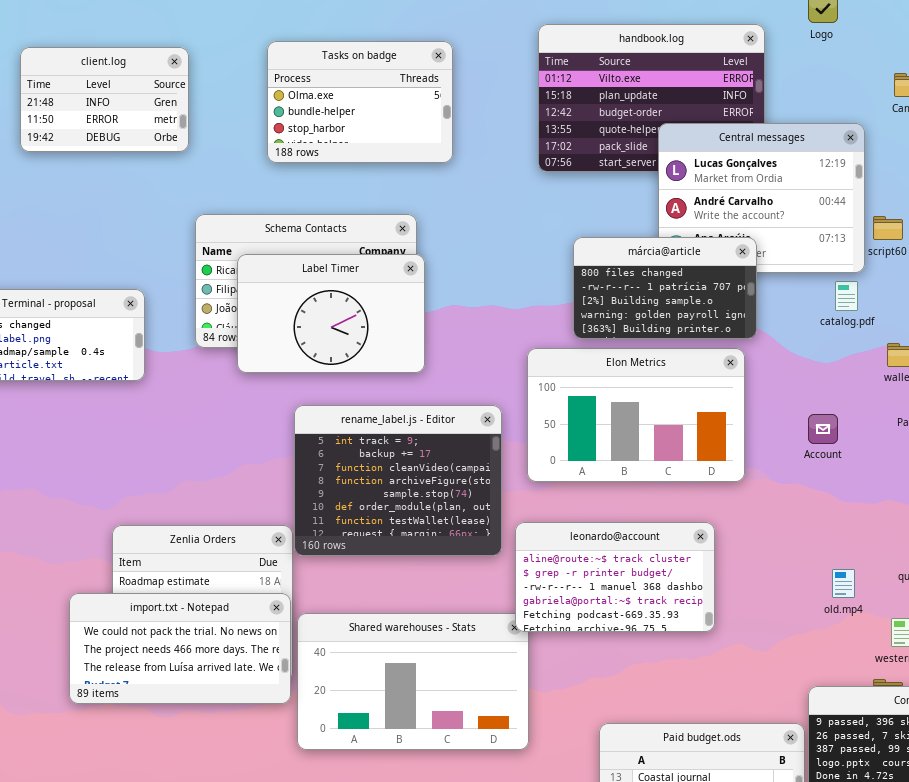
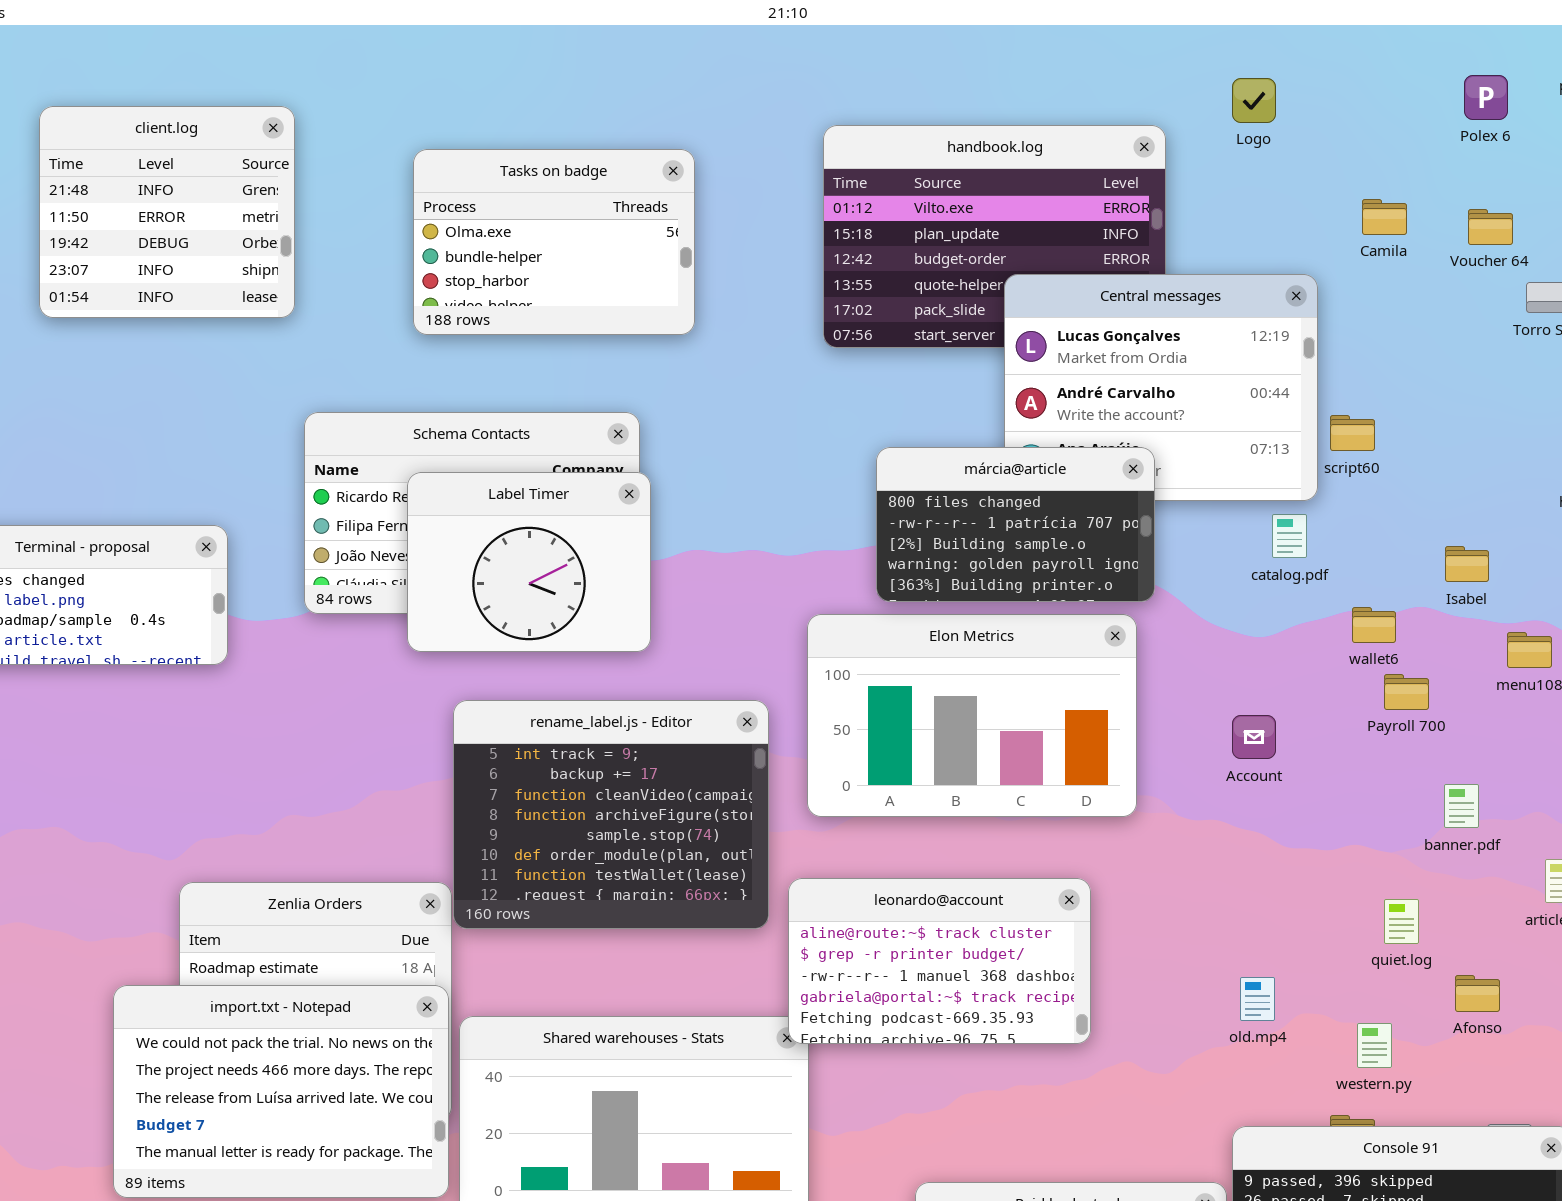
client.log: [20,47,189,152] -> [39,106,295,318], resized
Label Timer: [237,254,425,373] -> [407,472,651,652], resized
old.mp4: [832,569,855,598] -> [1240,977,1275,1021], moved
import.txt - Notepad: [69,593,291,704] -> [113,985,449,1198], resized

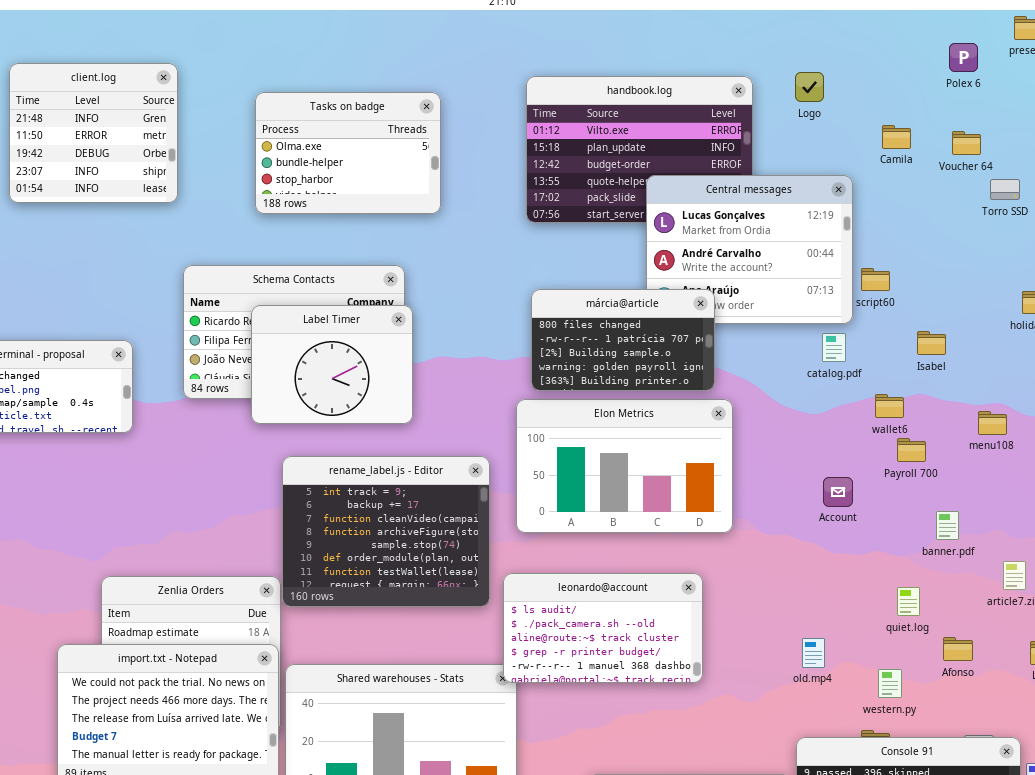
Logo: [1232,78,1276,123] -> [795,72,824,102], moved
márcia@article: [876,447,1155,602] -> [531,289,715,391], moved
Isabel: [1445,546,1489,582] -> [917,331,946,355], moved
Account: [1232,715,1276,759] -> [823,477,853,507], moved
leonardo@account: [788,878,1091,1044] -> [503,573,703,683], scrolled up 2 rows

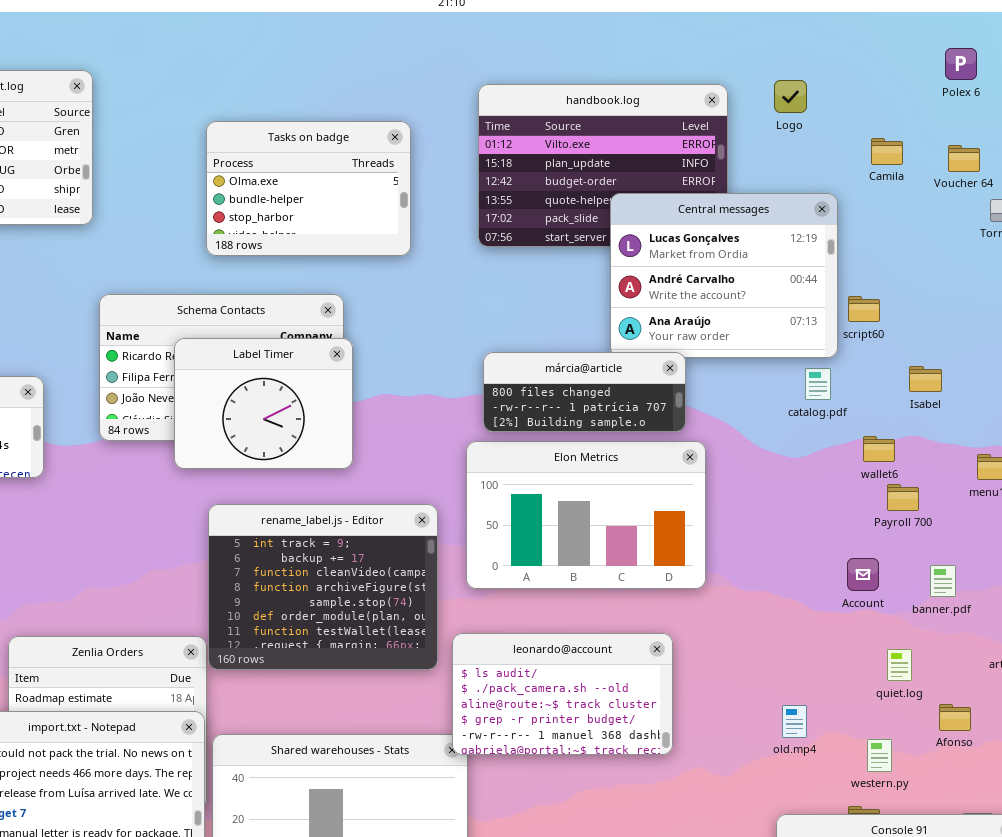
Tasks on badge: [255,92,441,214] -> [206,121,411,256], moved
márcia@article: [531,289,715,391] -> [483,352,686,432], resized
Account: [823,477,853,507] -> [847,558,879,591], moved

